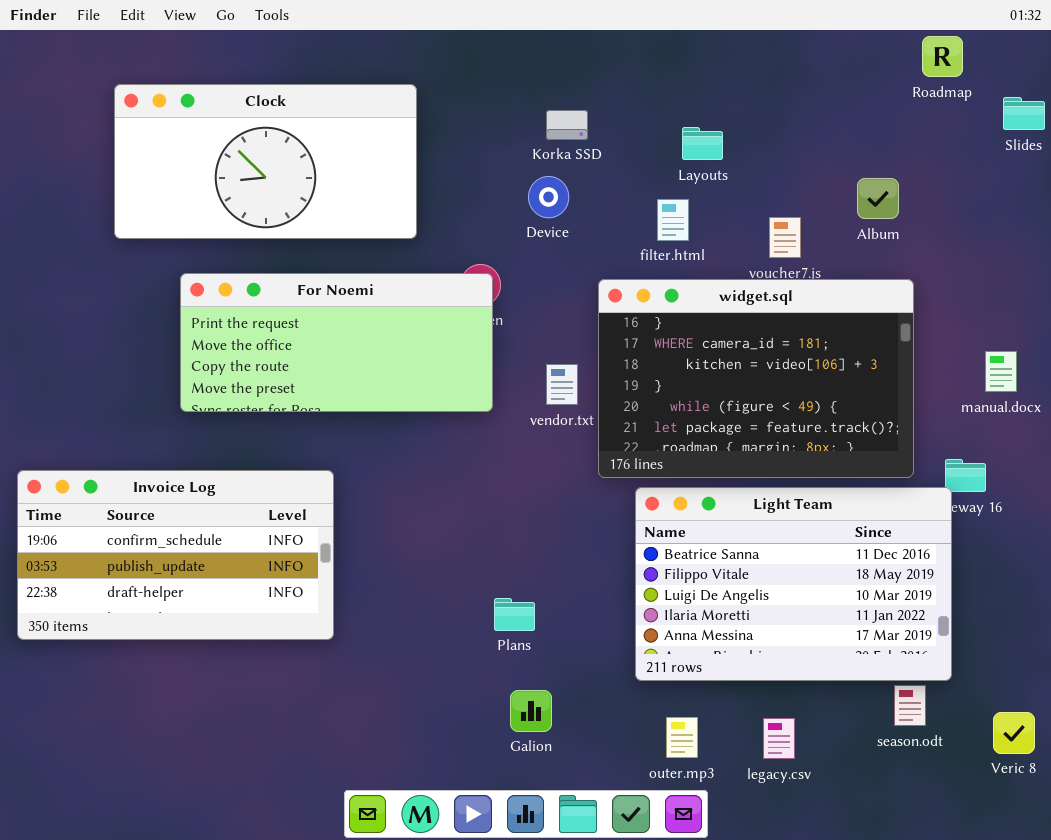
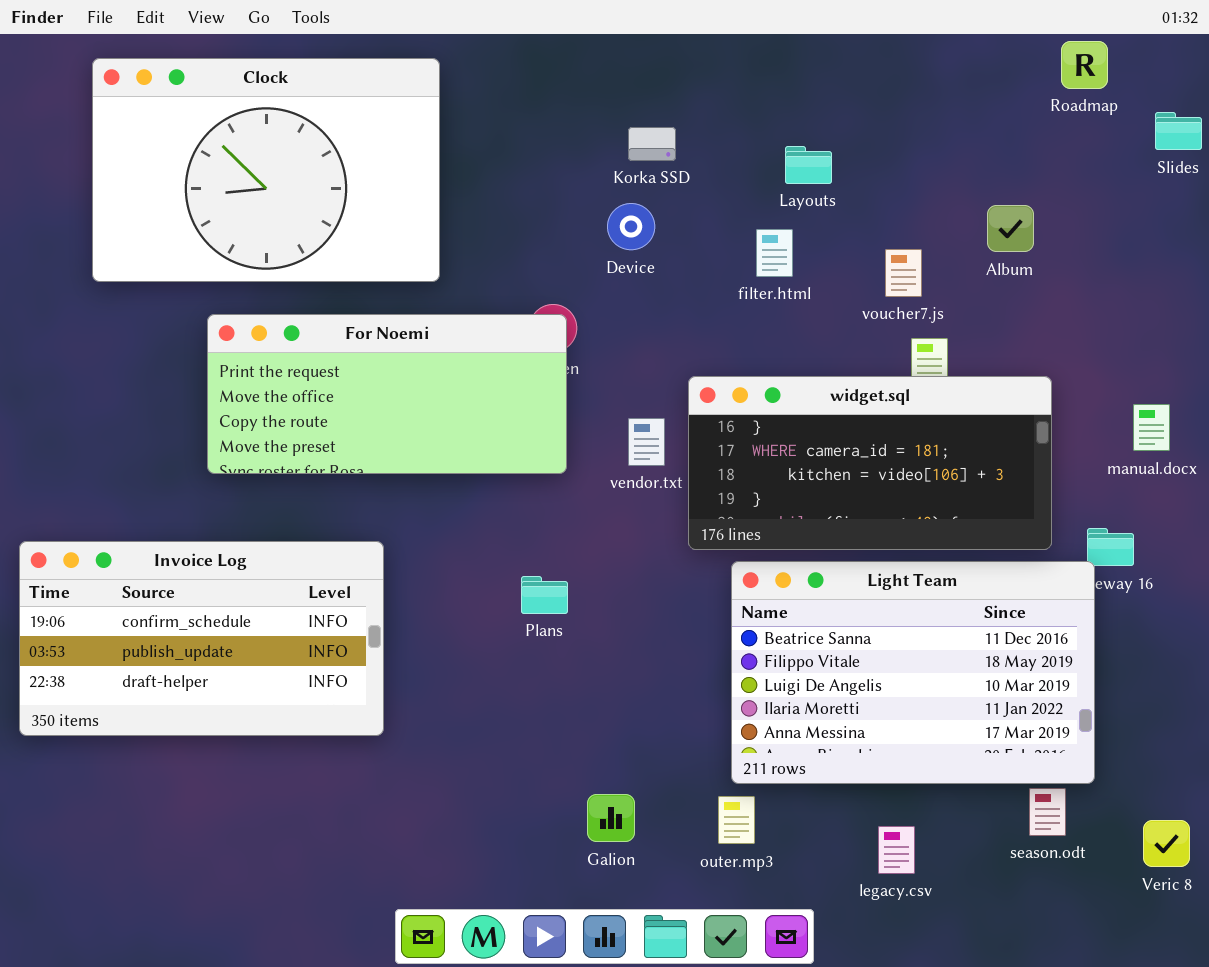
Clock: [114,84,417,239] -> [92,58,440,282], moved, resized
widget.sql: [598,279,914,478] -> [688,376,1052,550], resized
Plans: [494,598,535,631] -> [521,576,568,614], moved
outer.mp3: [666,717,698,758] -> [718,796,755,844], moved

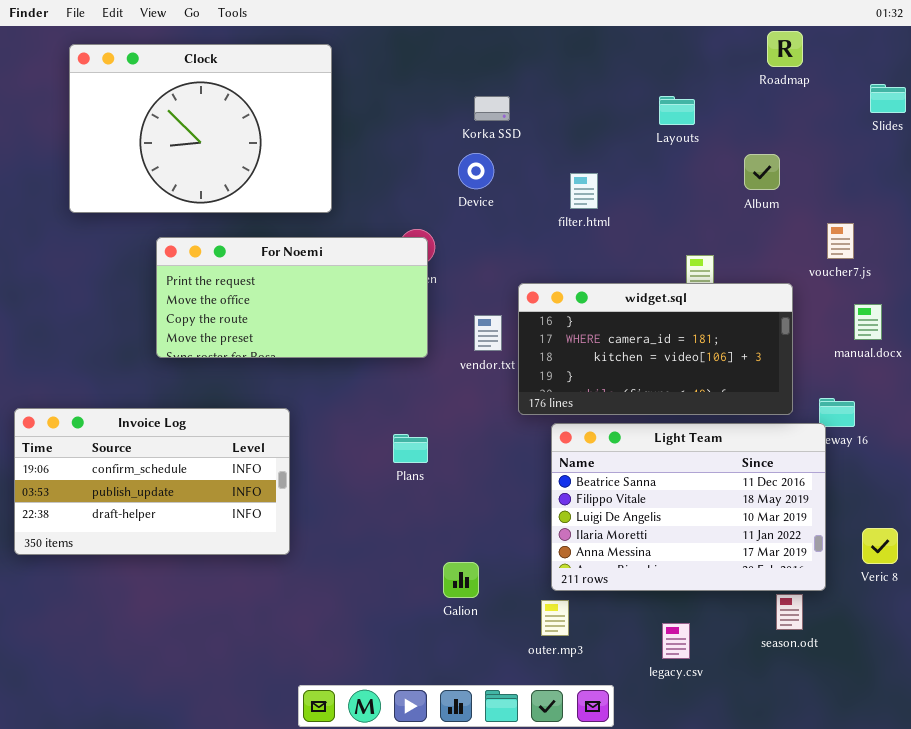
Roadmap: [1061,41,1108,89] -> [767,31,803,67], moved
Layouts: [785,146,832,184] -> [659,96,695,125], moved
voucher7.js: [885,249,922,297] -> [827,223,854,259], moved
Galion: [587,794,635,842] -> [443,562,479,598], moved
Veric 8: [1143,820,1190,867] -> [862,528,898,564], moved

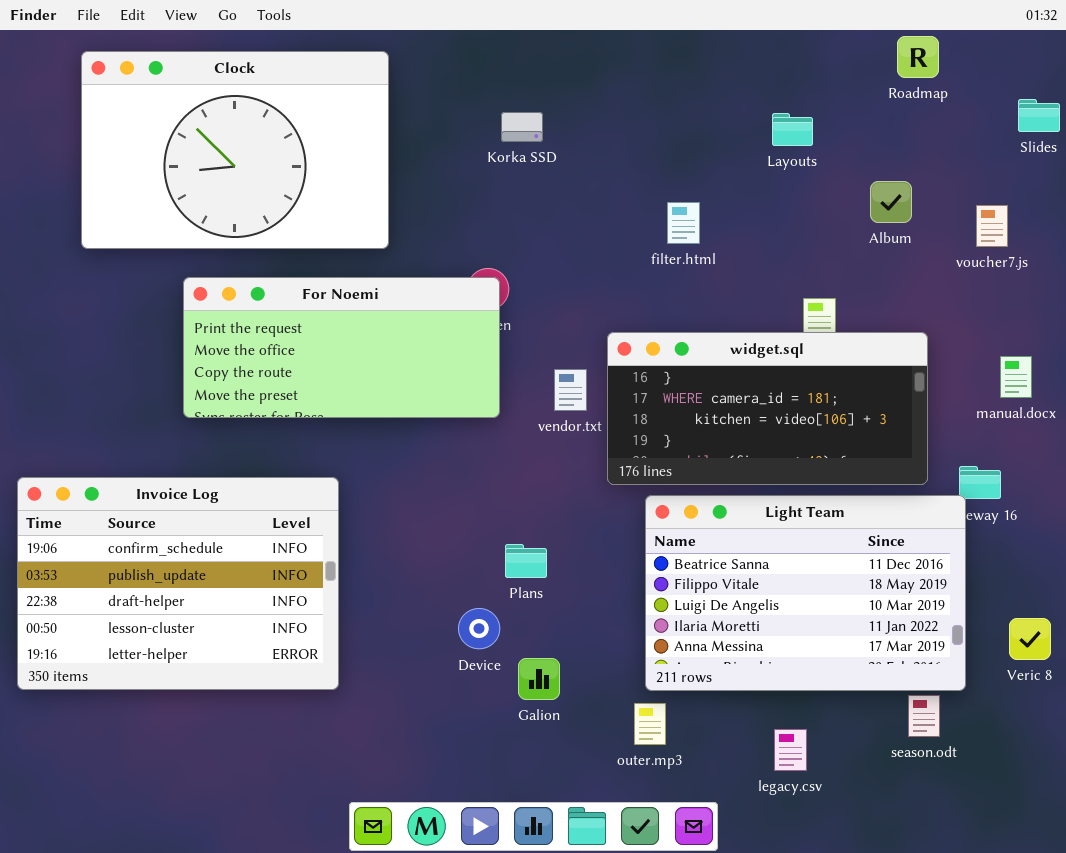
Korka SSD: [474,96,510,121] -> [501,112,543,142], moved
Device: [458,153,494,189] -> [458,608,500,649], moved
voucher7.js: [827,223,854,259] -> [976,205,1008,247], moved
Invoice Log: [14,408,290,555] -> [17,477,339,690], resized
Plans: [393,434,428,463] -> [505,544,547,578], moved

